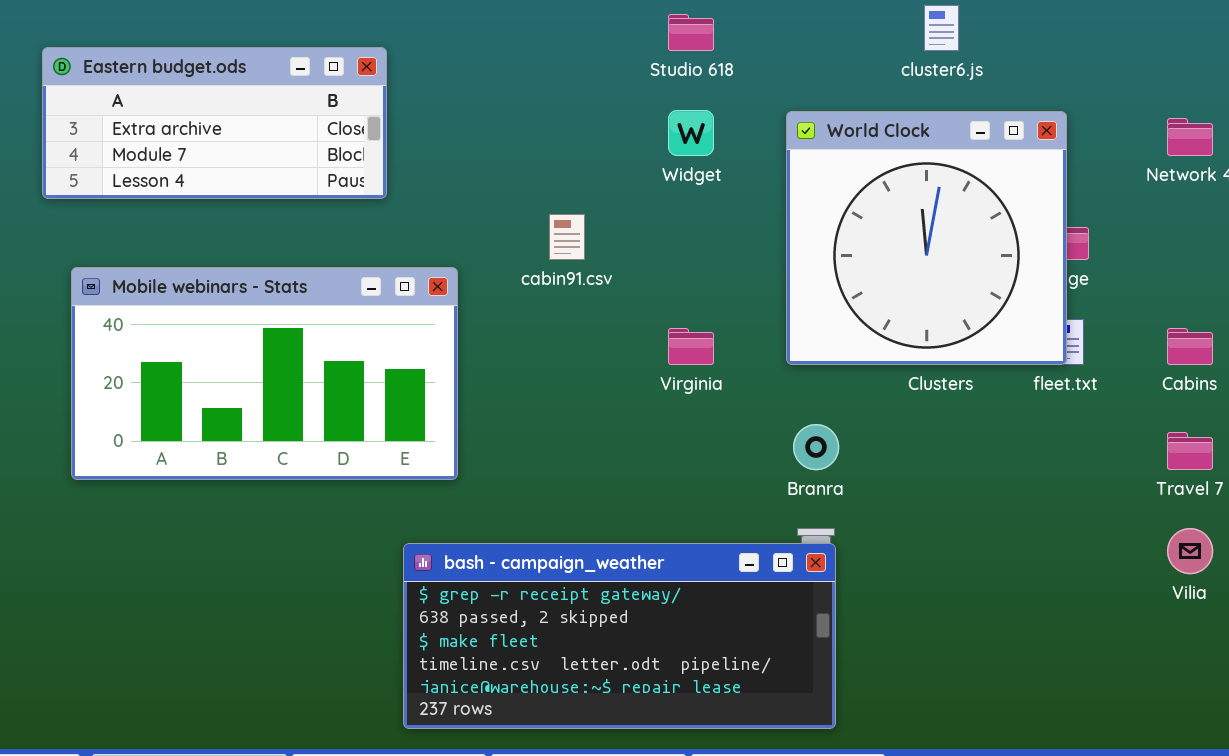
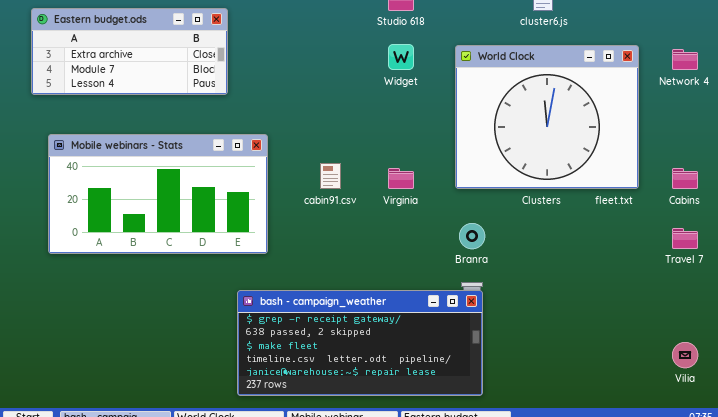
World Clock: [786,111,1067,365] -> [455,45,639,189], resized
cabin91.csv: [549,214,585,260] -> [320,163,341,189], moved
Vilia: [1167,528,1213,574] -> [672,342,698,368], moved

